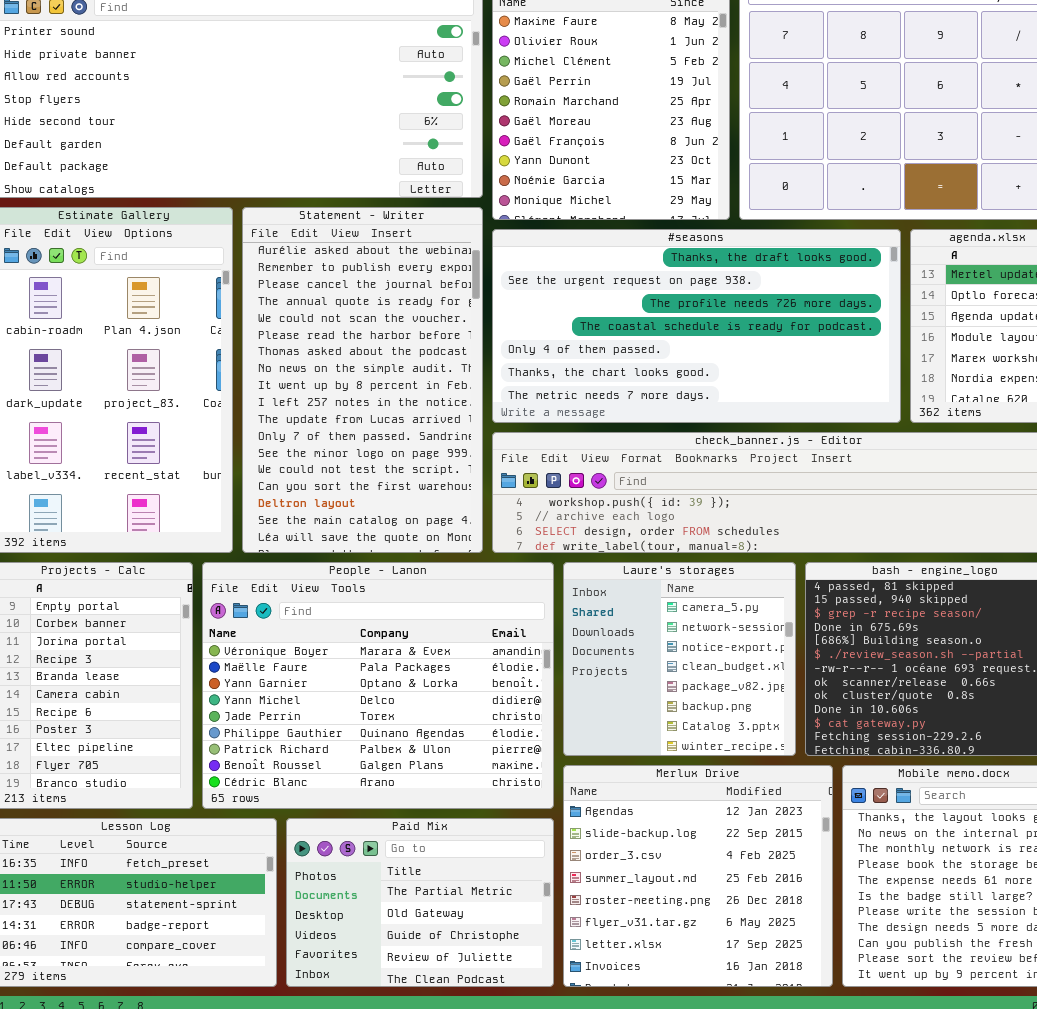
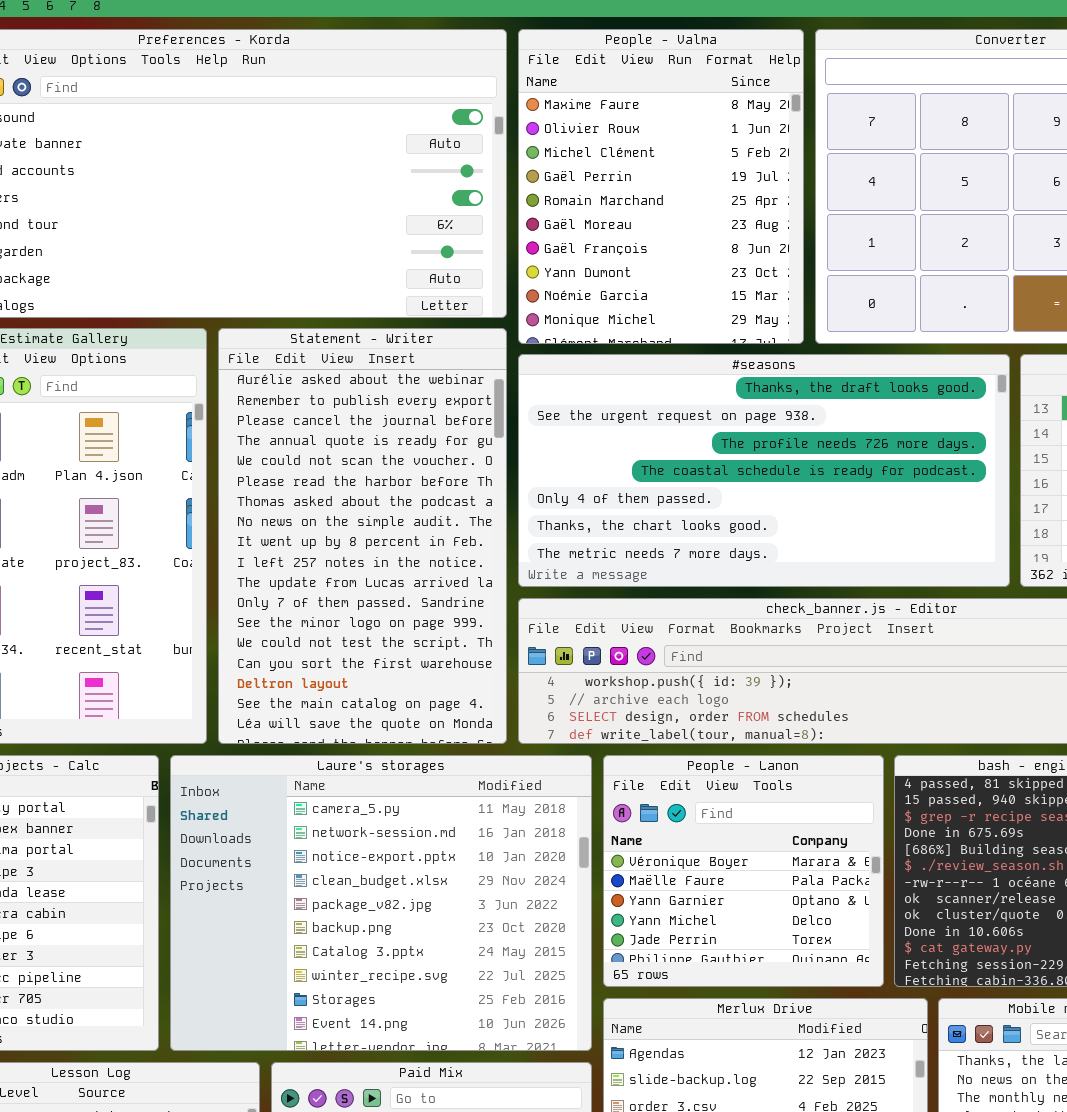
People - Lanon: [202,562,554,809] -> [603,755,884,987], moved, resized
Laure's storages: [563,562,796,756] -> [170,755,592,1051], moved, resized

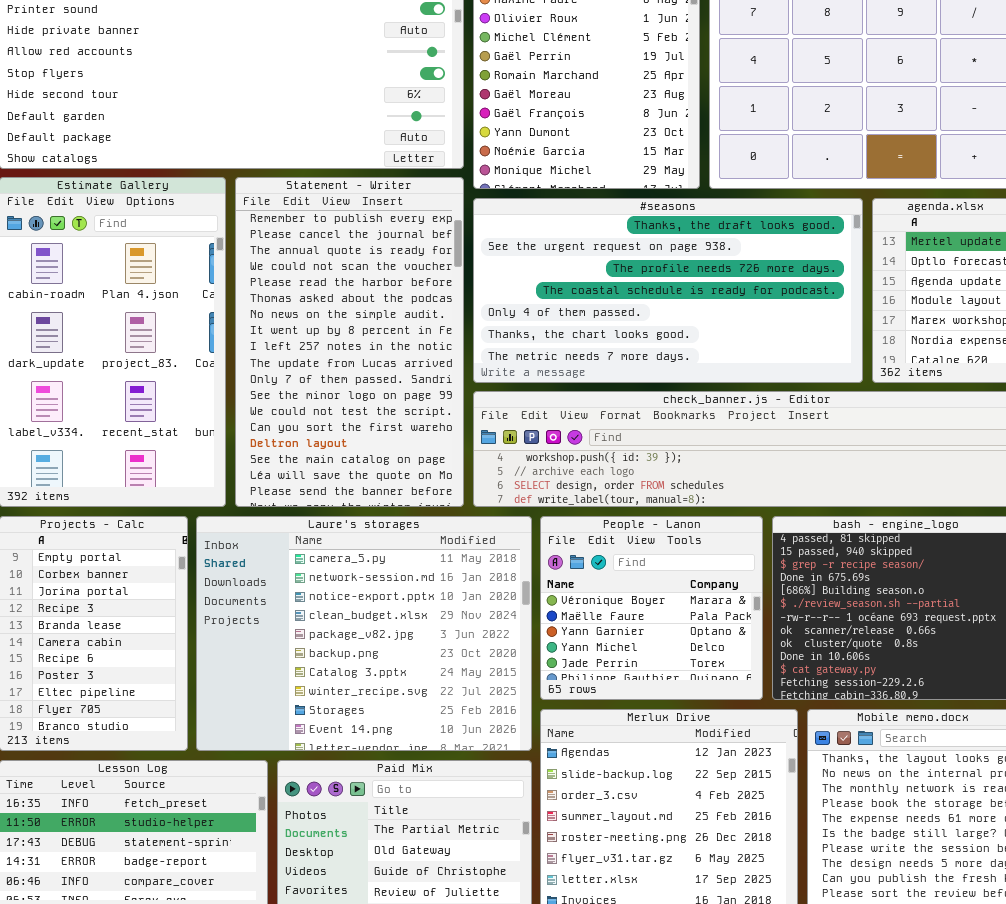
Statement - Writer: [218,328,507,744] -> [235,177,464,507], scrolled down 1 row

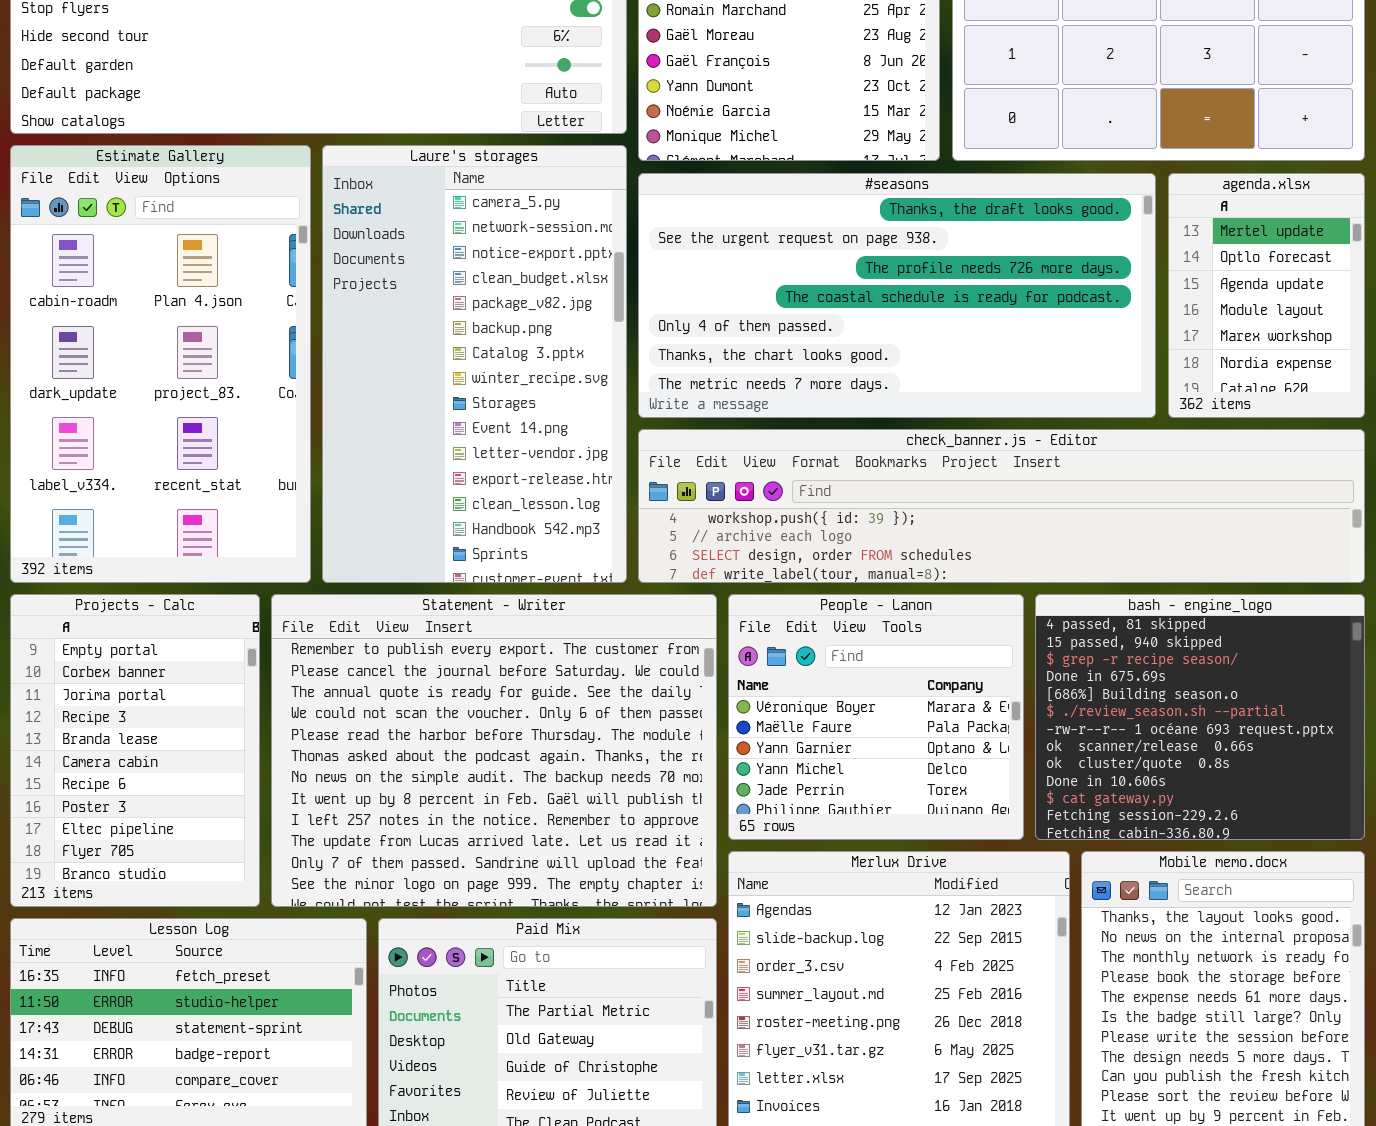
Statement - Writer: [235,177,464,507] -> [271,594,717,907], moved, resized
Laure's storages: [196,516,532,751] -> [322,145,627,583], moved, resized

